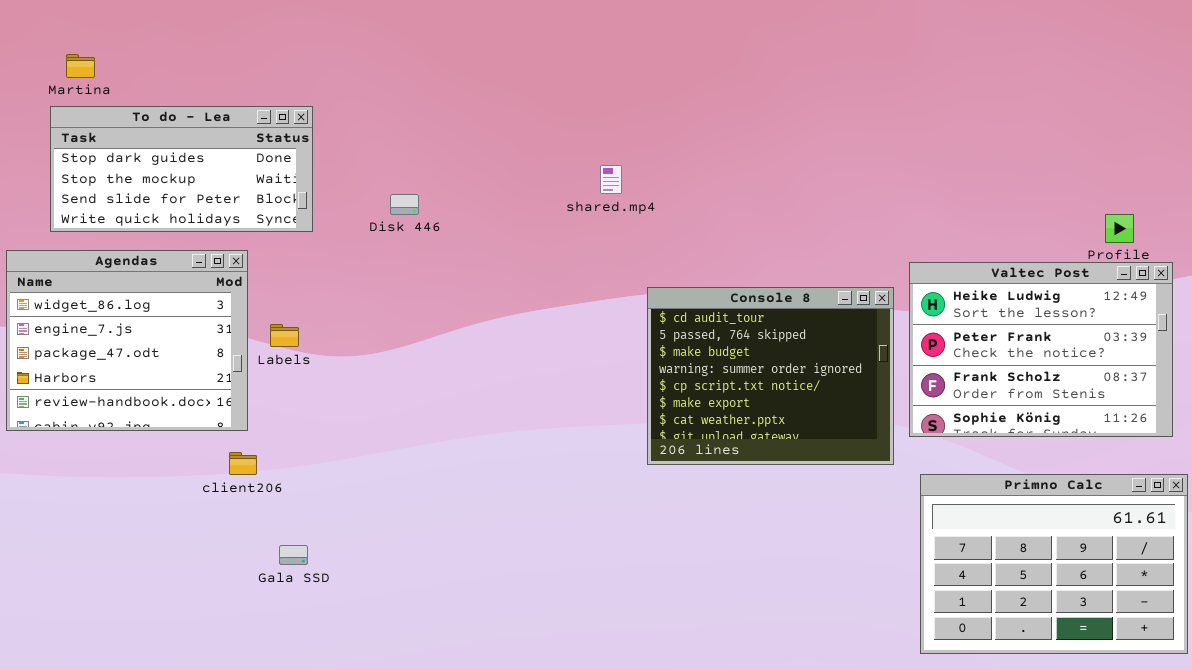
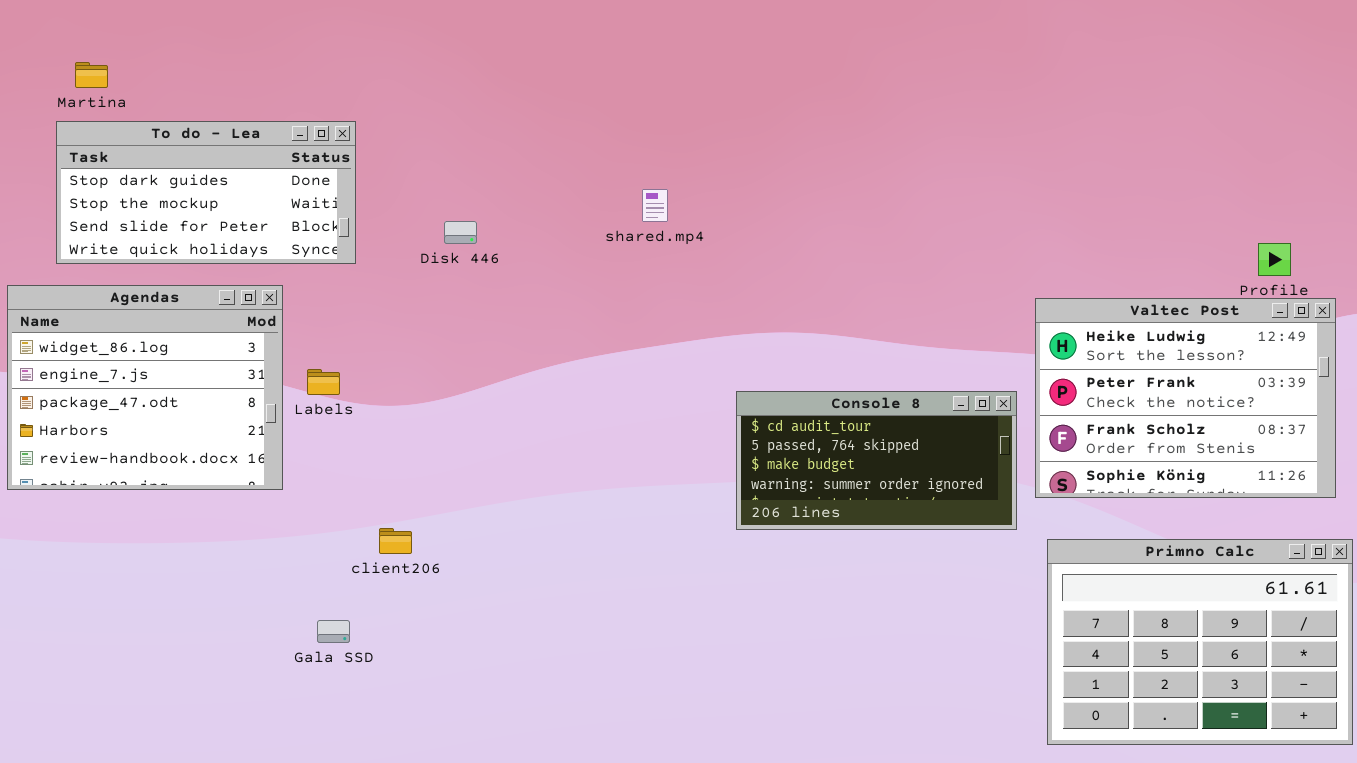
shared.mp4: [600,165,622,194] -> [642,189,668,222], moved
Console 8: [647,287,894,465] -> [736,391,1017,530], resized
client206: [229,452,257,475] -> [379,528,412,554], moved

